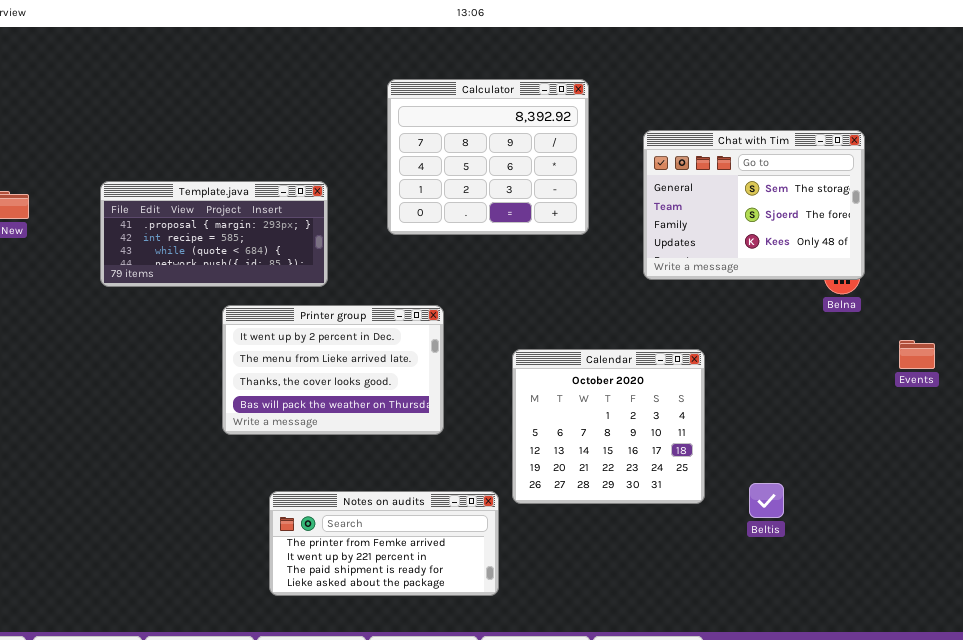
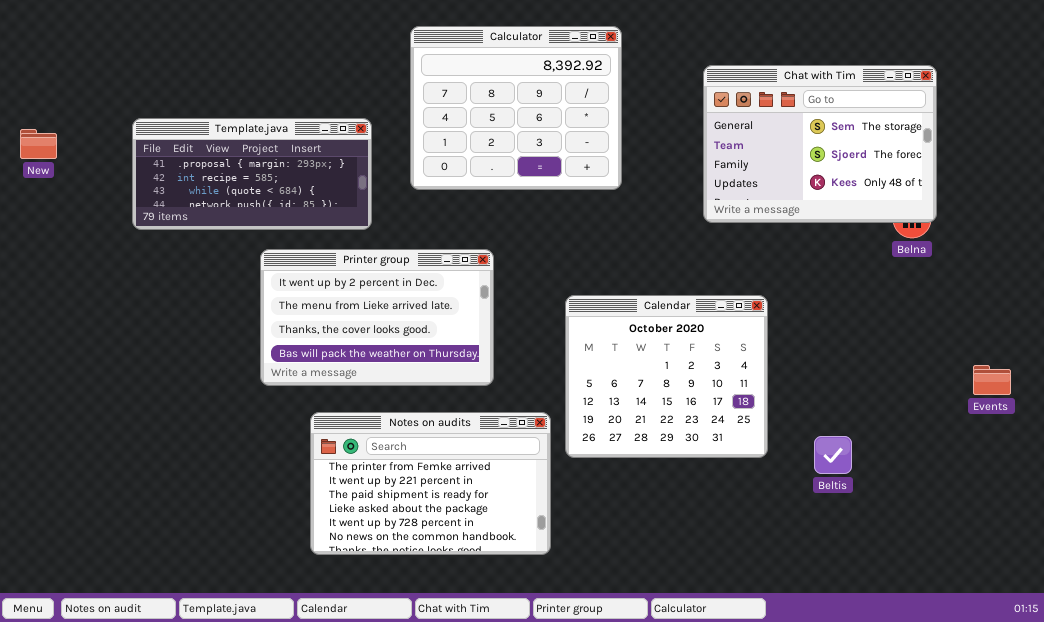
Calculator: [387,79,589,235] -> [410,26,622,190], moved
Events: [899,340,935,369] -> [973,365,1011,395], moved
Notes on audits: [269,491,499,596] -> [310,412,551,555], resized

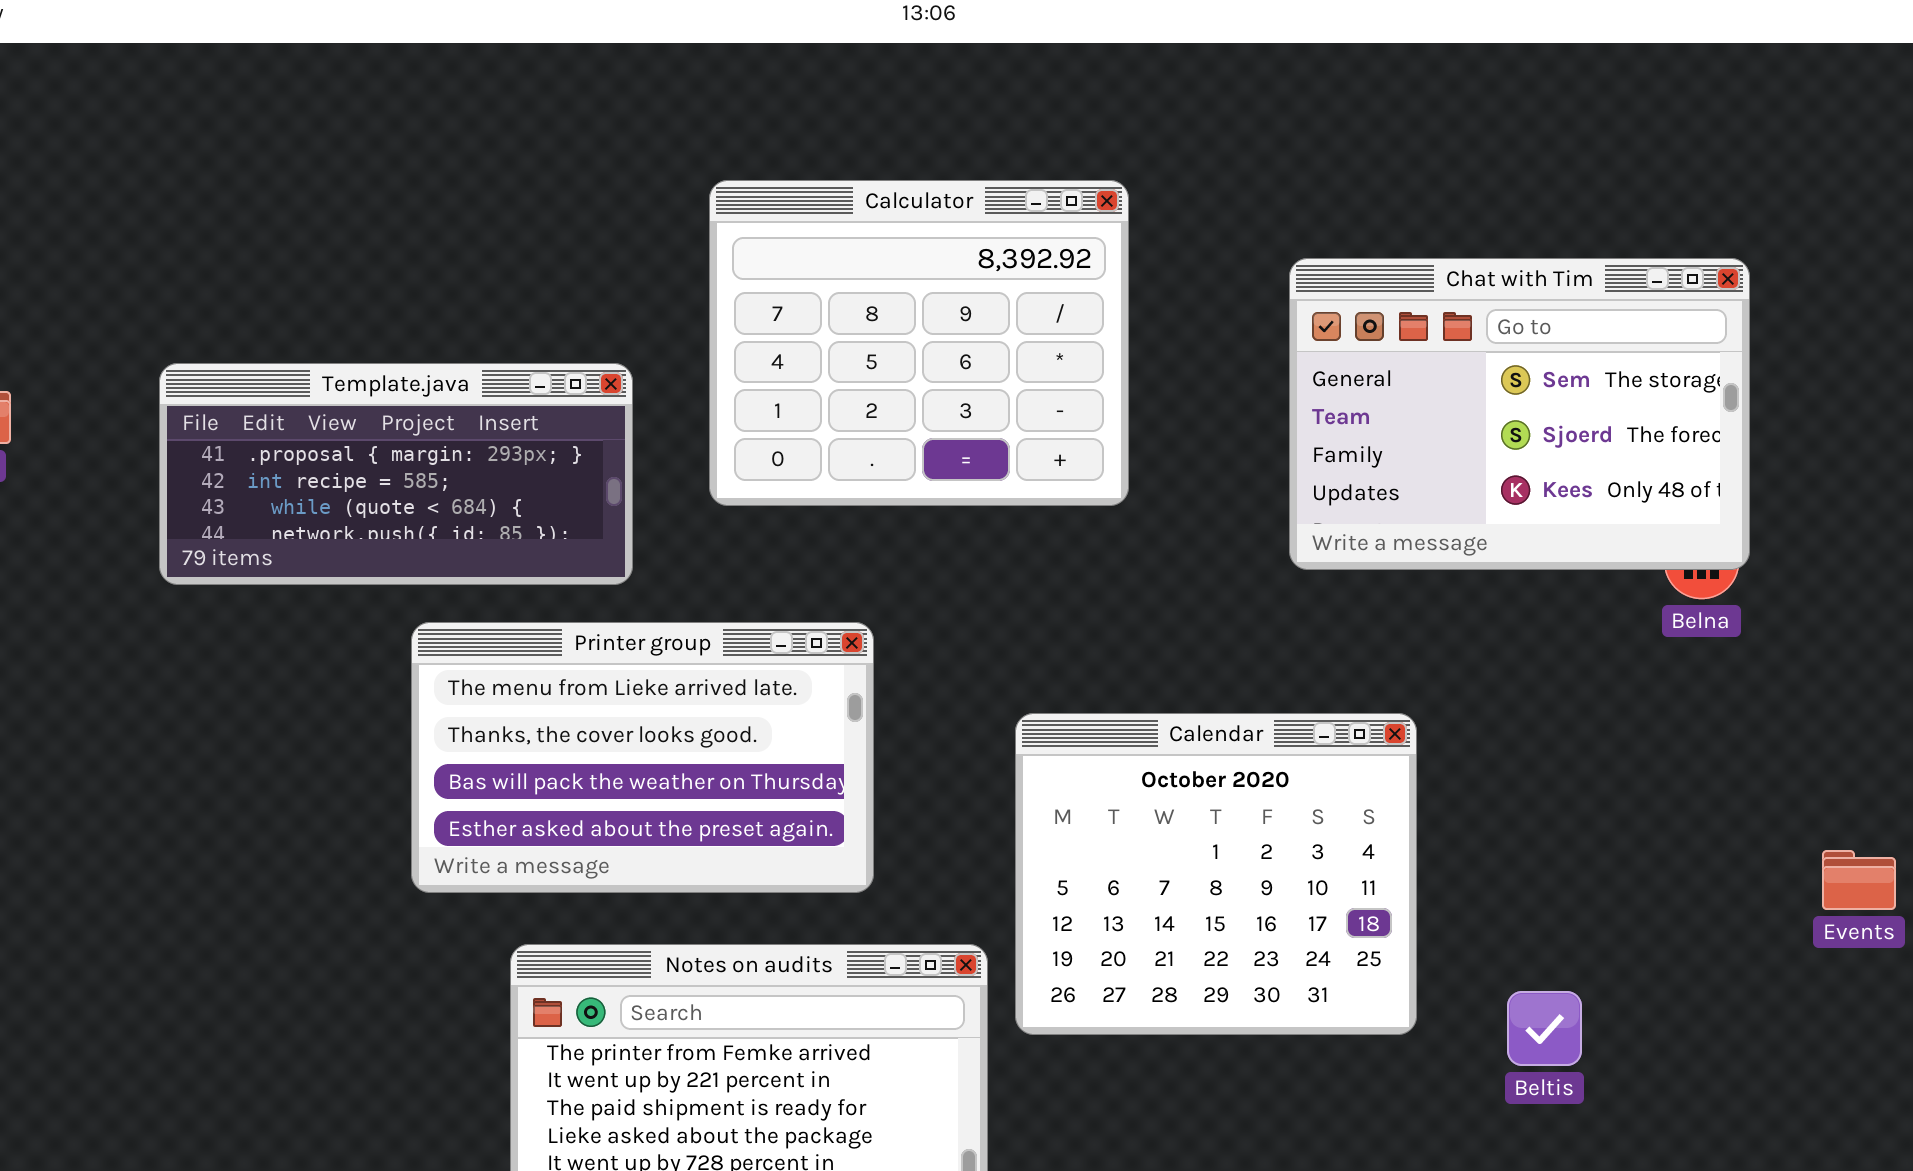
Printer group: [260,249,494,386] -> [411,622,874,893], scrolled down 1 row

